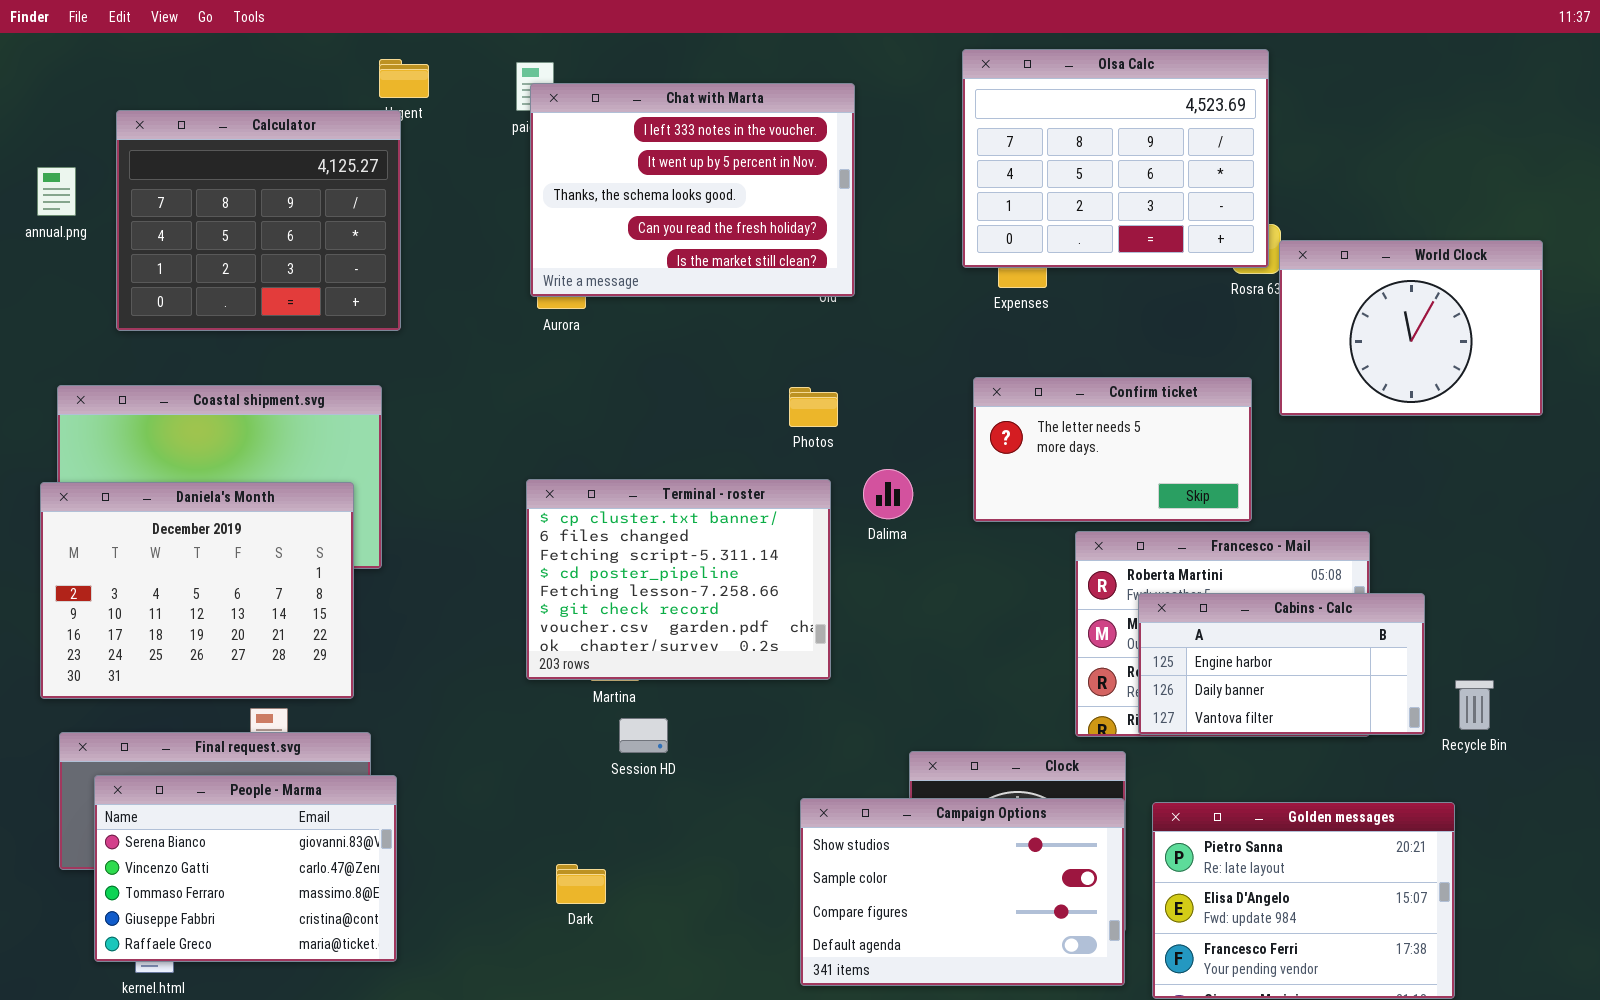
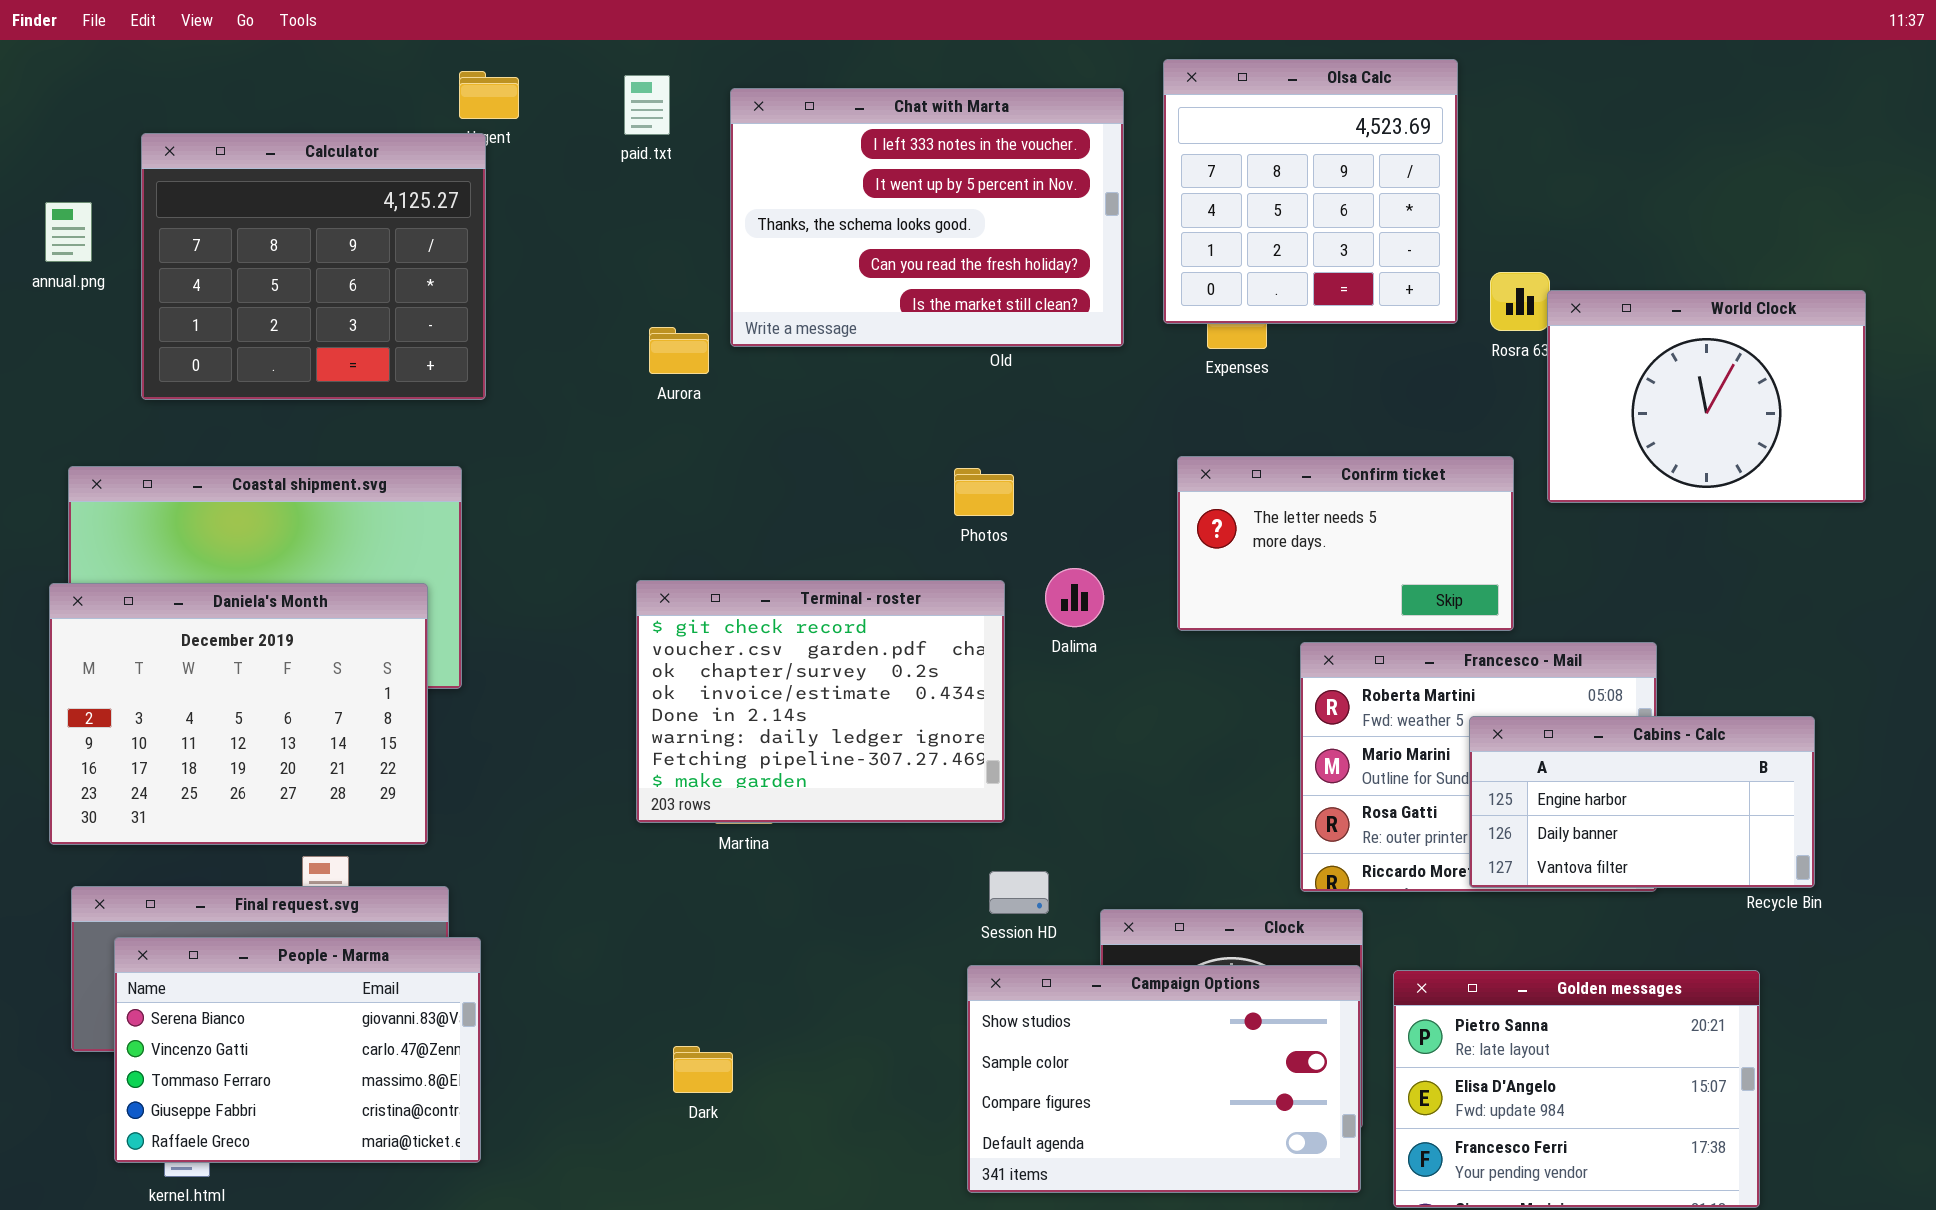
Olsa Calc: [962,49,1269,268] -> [1163,59,1458,324], resized
Chat with Marta: [530,83,855,297] -> [730,88,1124,347], moved
Terminal - roster: [526,479,831,680] -> [636,580,1005,823], scrolled down 5 rows
Cabins - Calc: [1138,593,1425,735] -> [1469,716,1815,888], moved
Session HD: [619,718,668,753] -> [989,871,1049,914], moved

